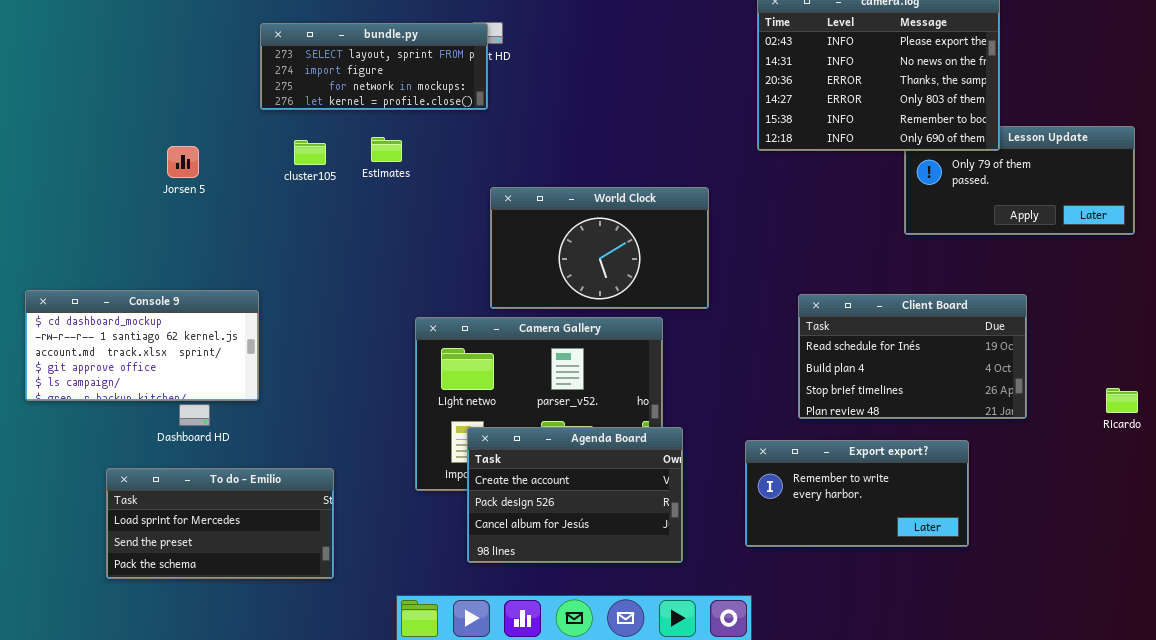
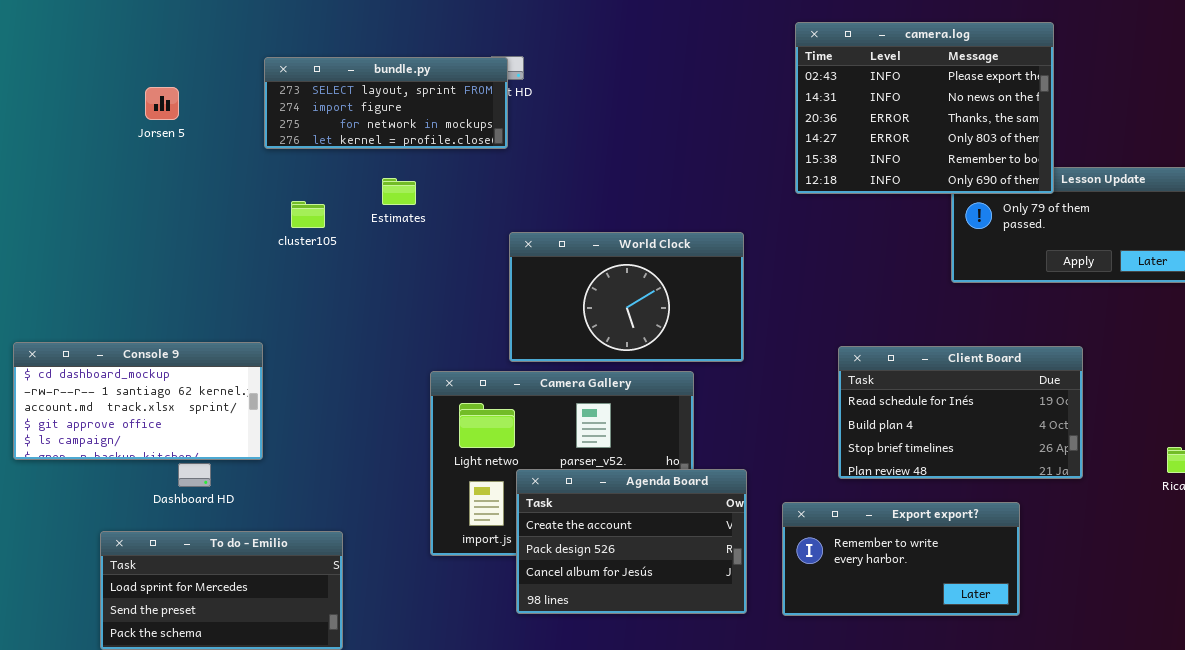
cluster105: [294,140,326,165] -> [291,201,325,228], moved
Jorsen 5: [167,146,199,178] -> [145,87,179,120], moved
Agenda Board: [467,427,683,563] -> [516,469,747,614], moved

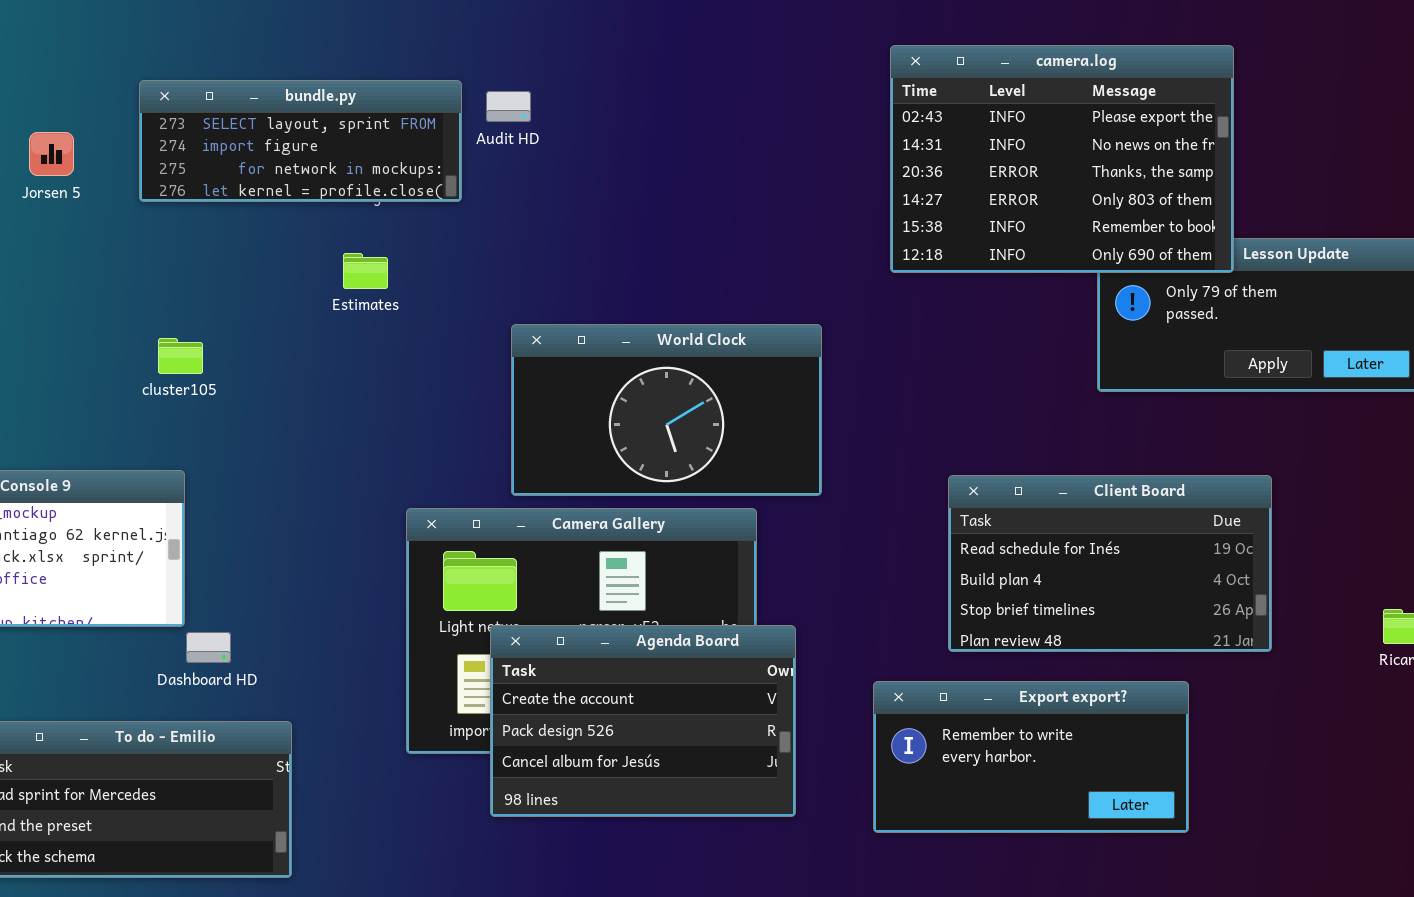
bundle.py: [264,57,508,149] -> [139,80,462,202], moved
cluster105: [291,201,325,228] -> [158,338,203,374], moved
Dashboard HD: [178,463,211,487] -> [186,632,231,663], moved
Agenda Board: [516,469,747,614] -> [490,625,796,817], moved

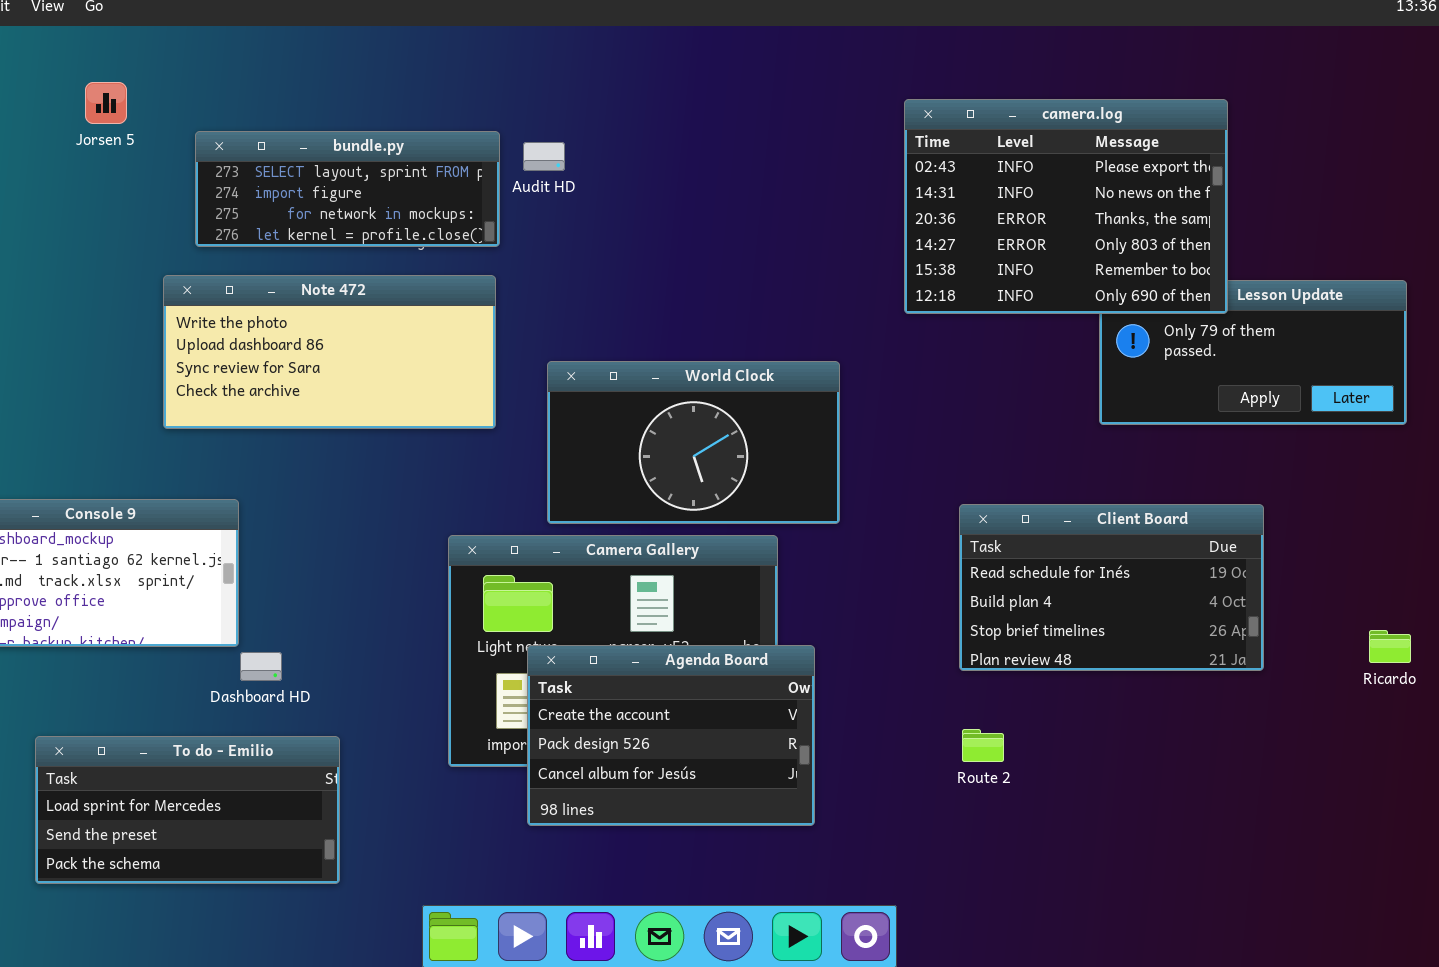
Jorsen 5: [29,132,74,176] -> [85,82,127,124], moved
Note 472: none -> [163,275,496,429], opened
Export export?: [873,681,1189,833] -> none, closed

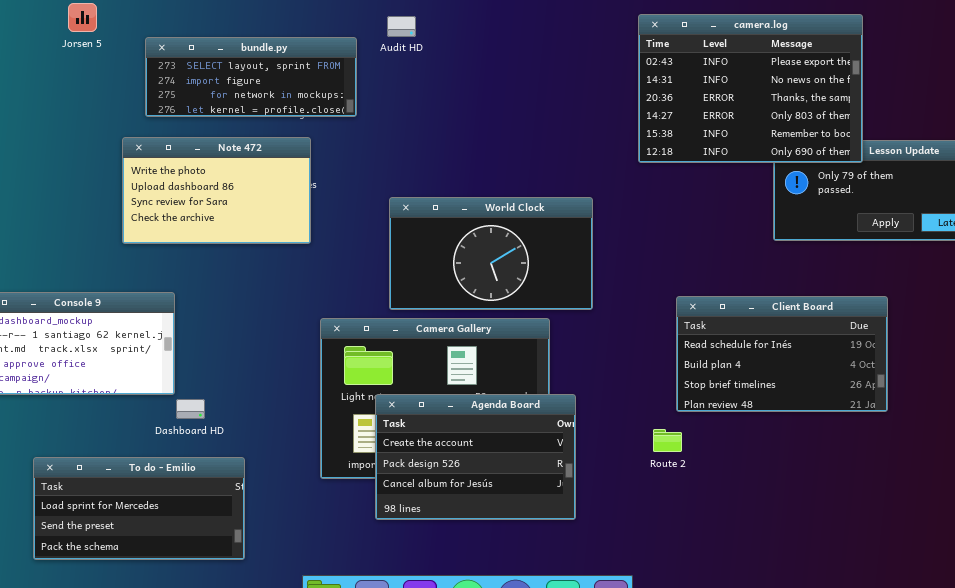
Audit HD: [523,142,565,171] -> [387,16,416,37], moved
Note 472: [163,275,496,429] -> [122,137,311,244], resized
Route 2: [962,729,1004,762] -> [653,429,682,452], moved

